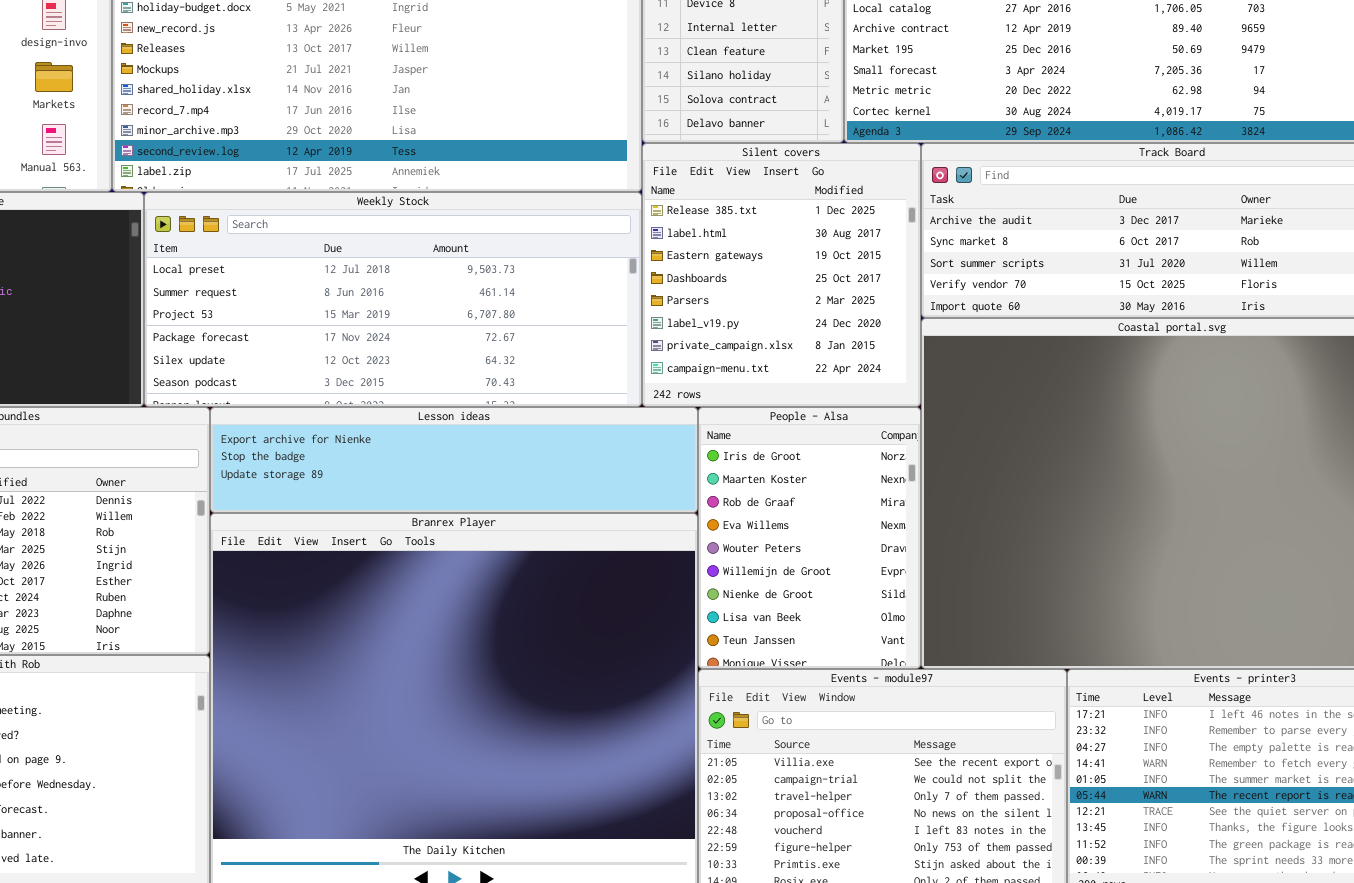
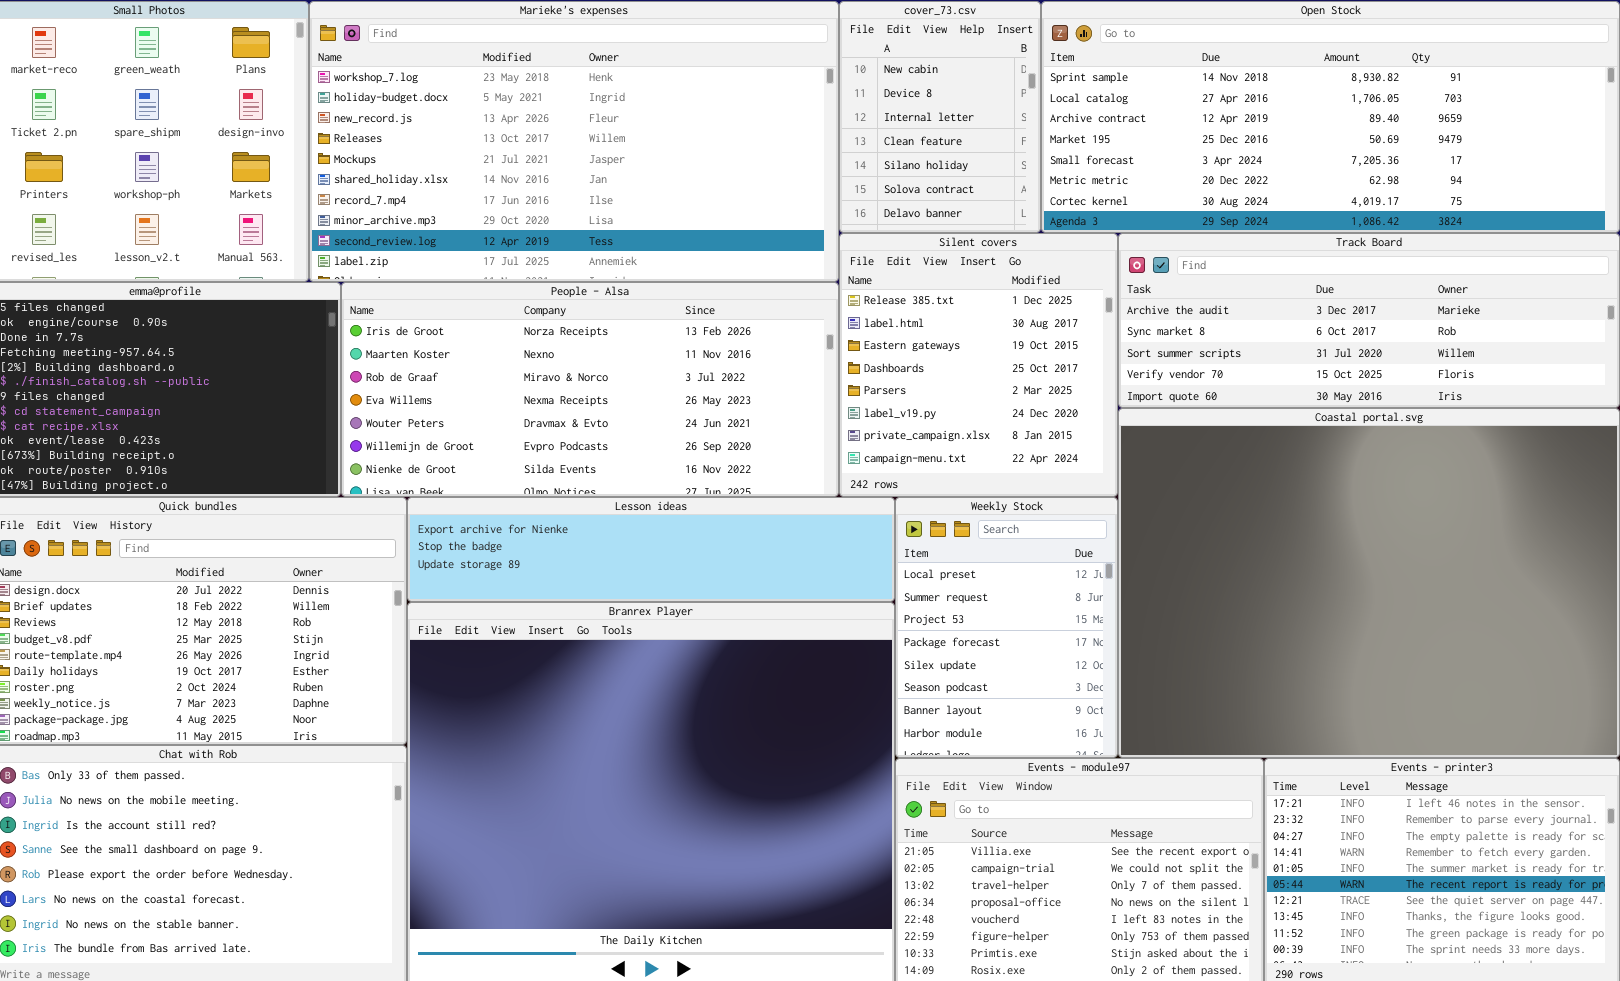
Weekly Stock: [144,192,642,407] -> [895,497,1118,758], moved, resized
People - Alsa: [698,407,921,669] -> [341,282,839,497], moved, resized

